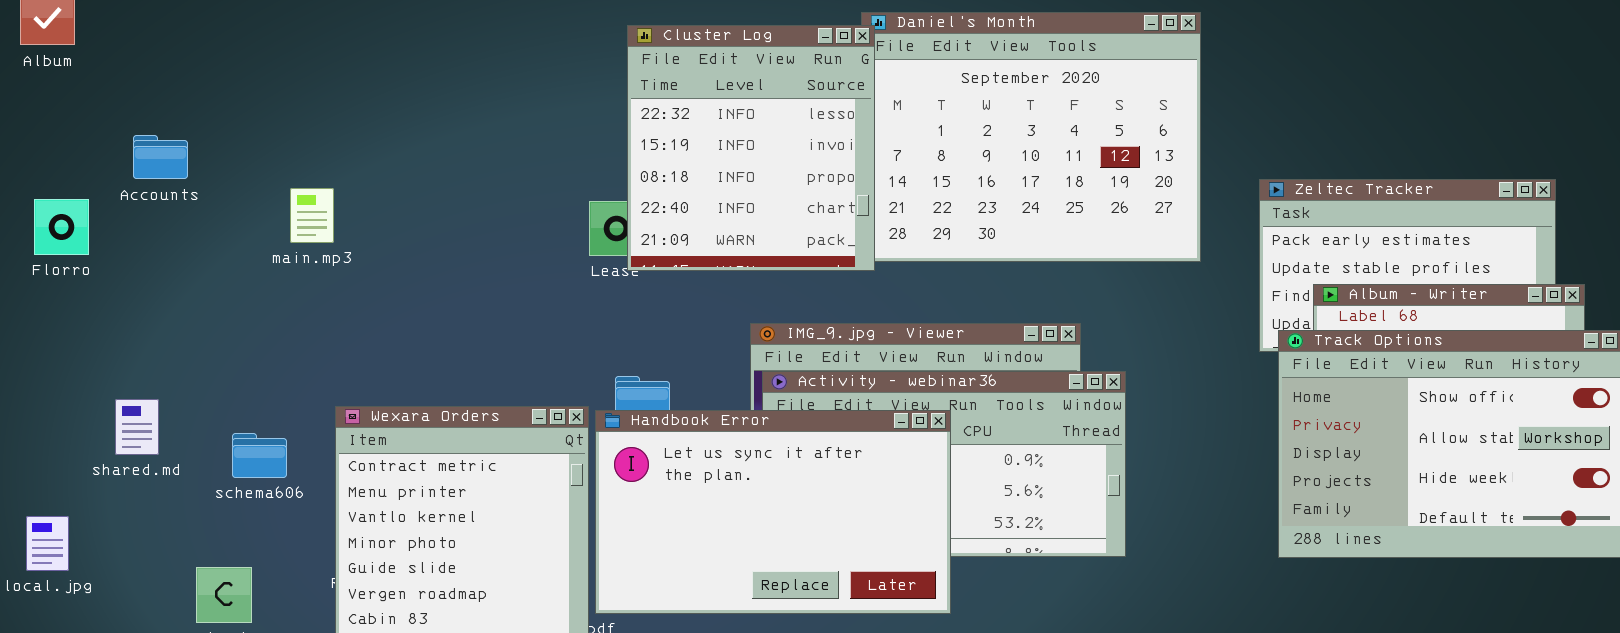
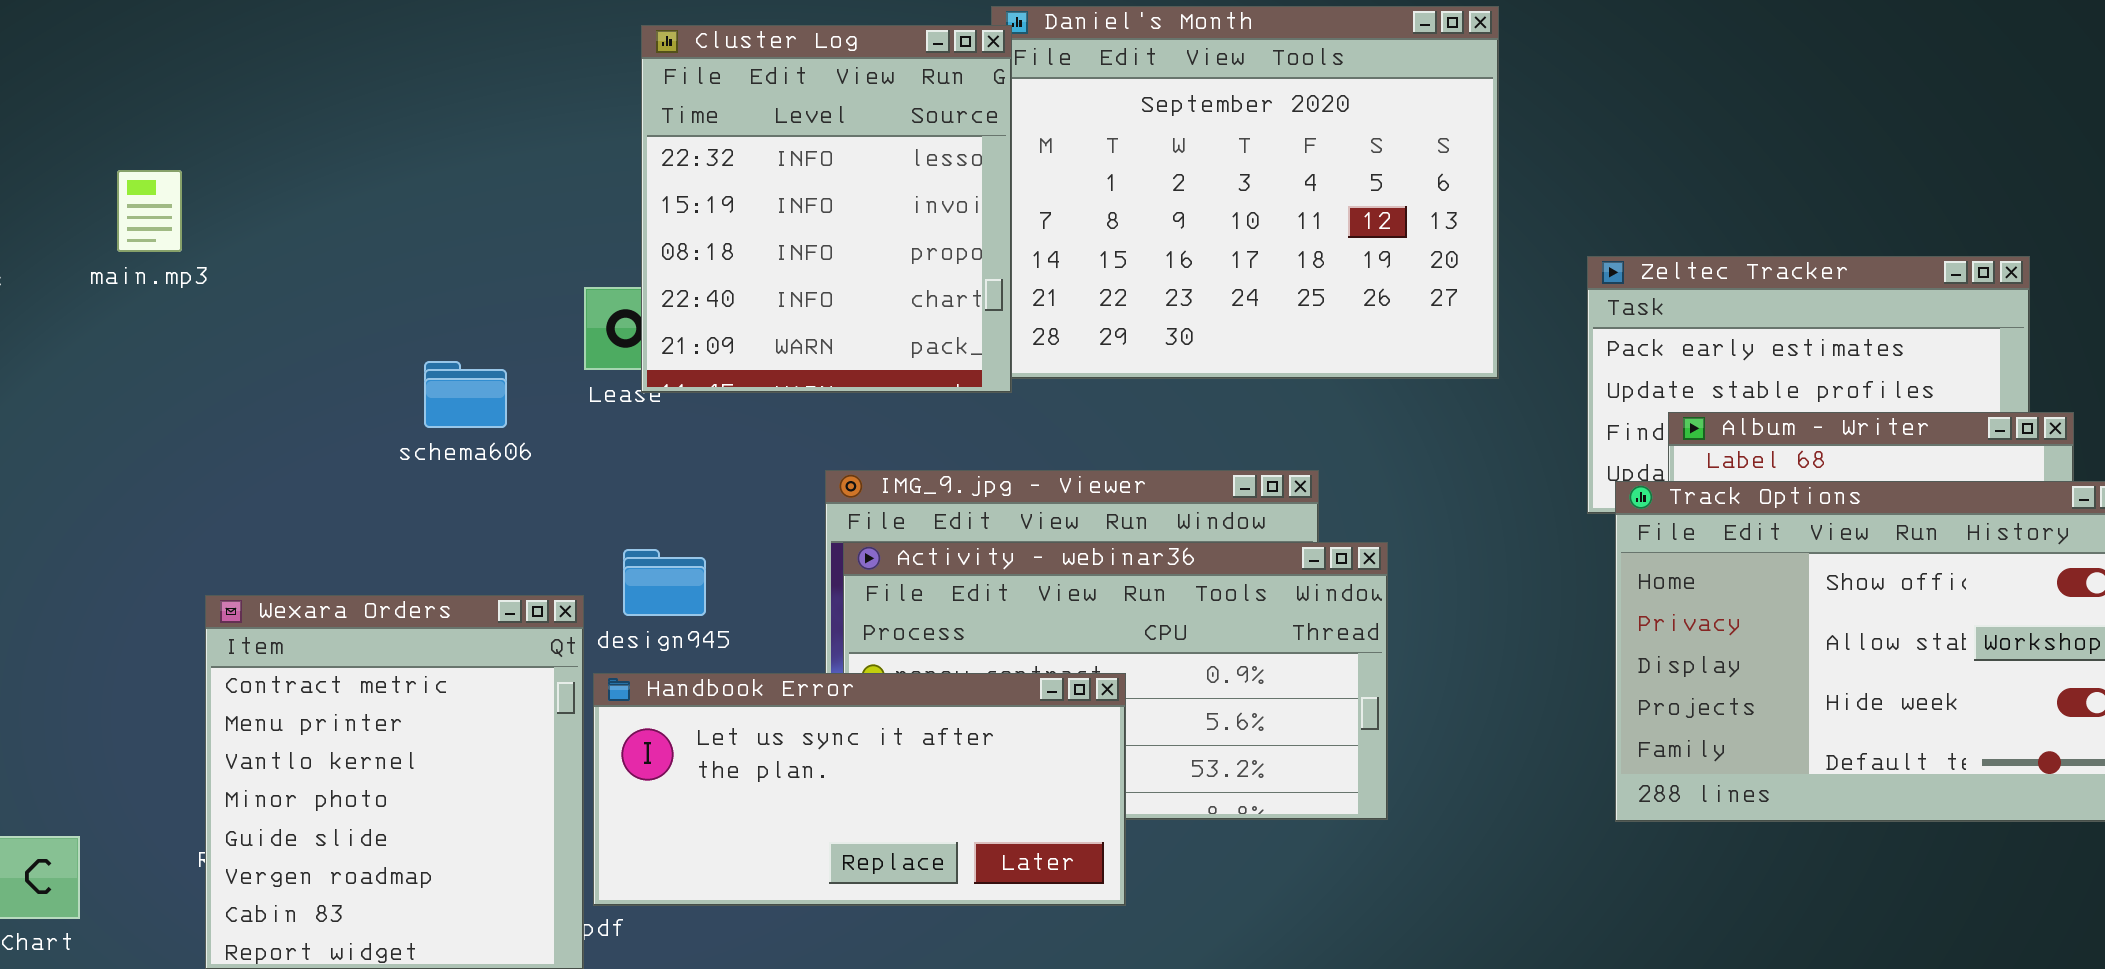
main.mp3: [290,188,334,243] -> [117,170,182,252], moved
Handbook Error: [595,410,951,614] -> [593,673,1126,906], resized
schema606: [232,433,287,478] -> [424,361,507,428], moved

